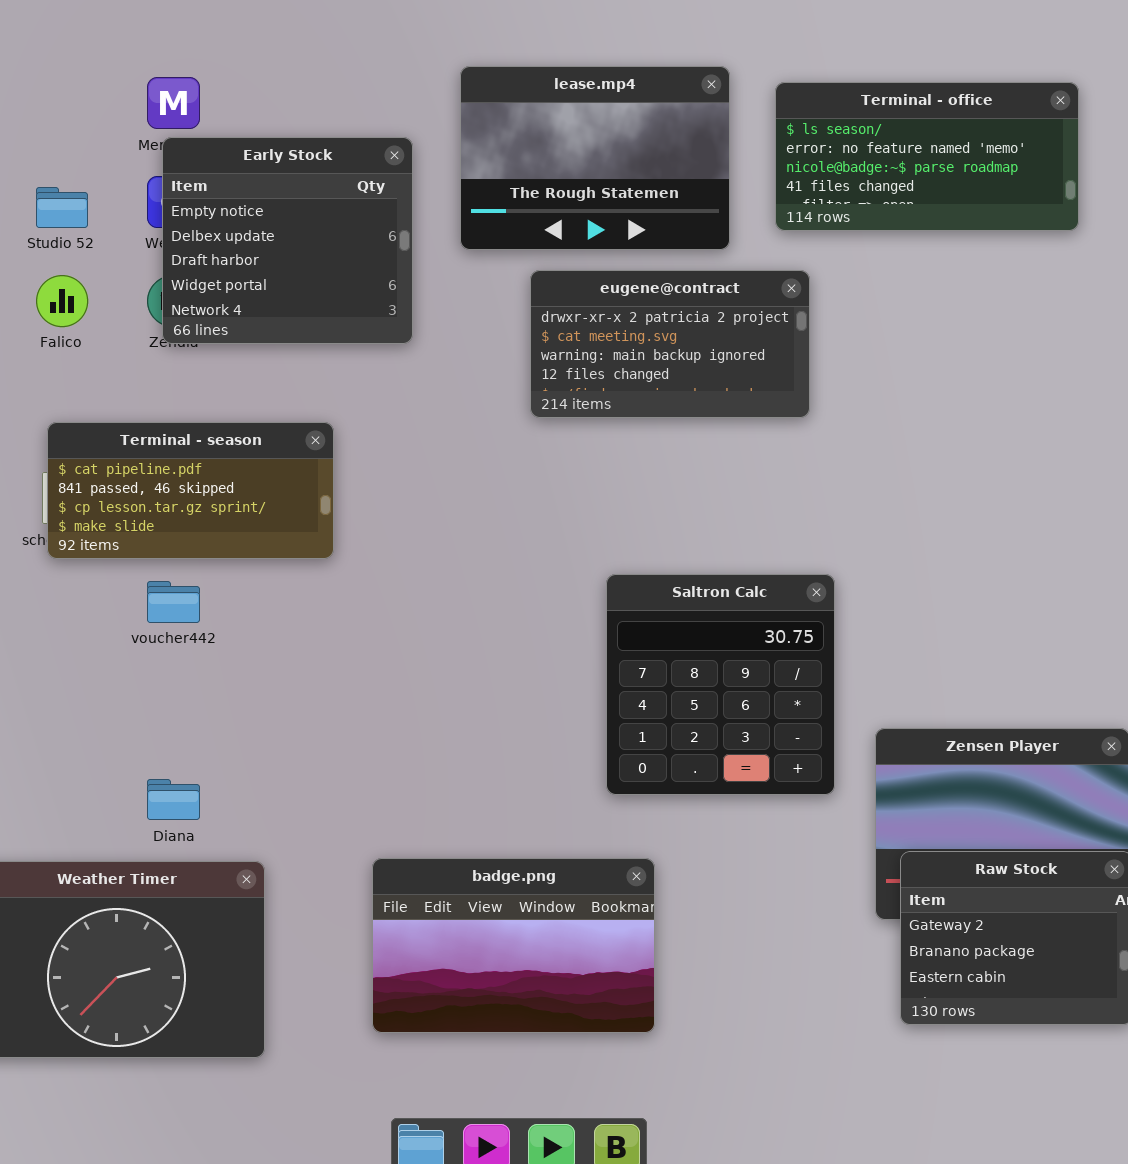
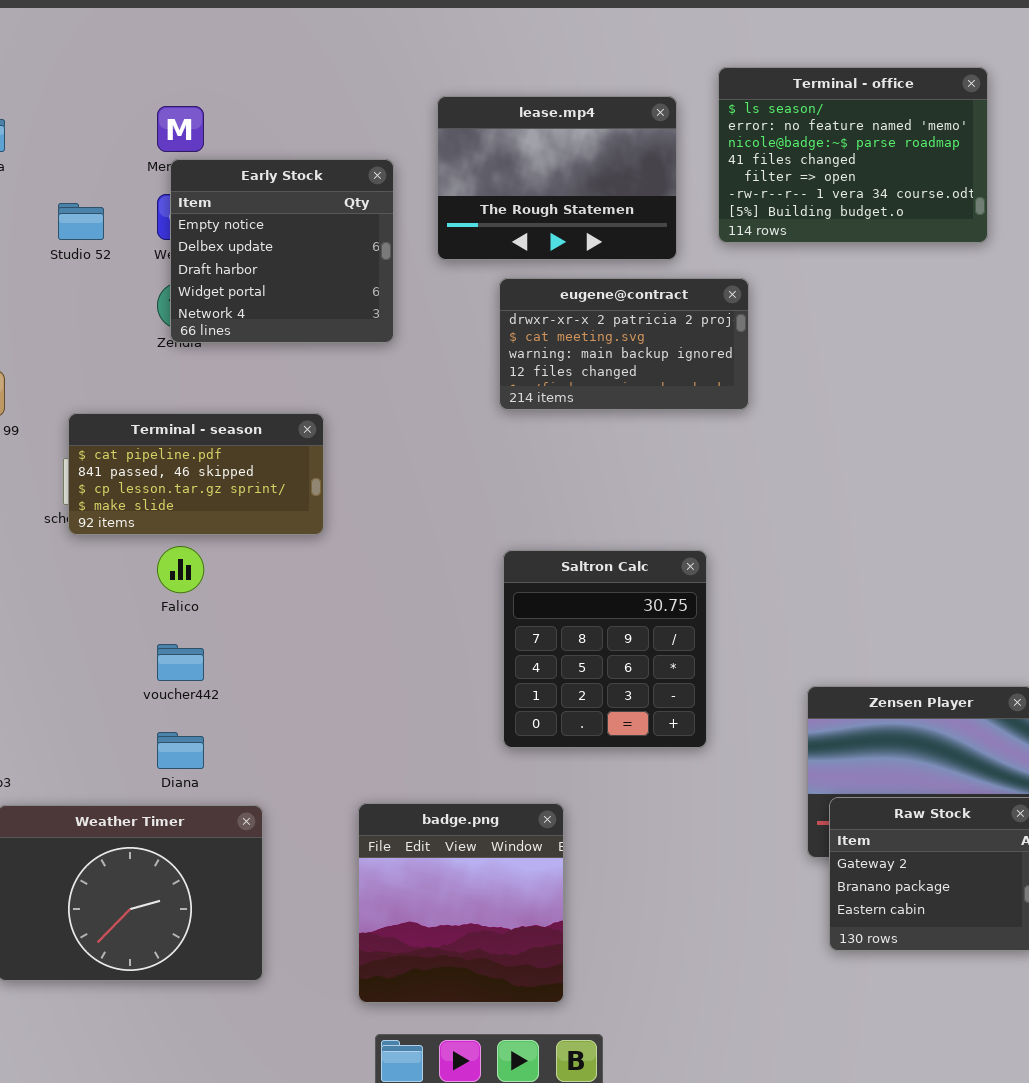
Terminal - office: [775,82,1079,231] -> [718,67,988,243], resized
Falico: [36,275,88,327] -> [157,546,204,593], moved
Saltron Calc: [606,574,835,795] -> [503,550,707,748], moved
voucher442: [147,581,200,623] -> [157,644,204,681], moved
badge.png: [372,858,655,1033] -> [358,803,564,1003], resized

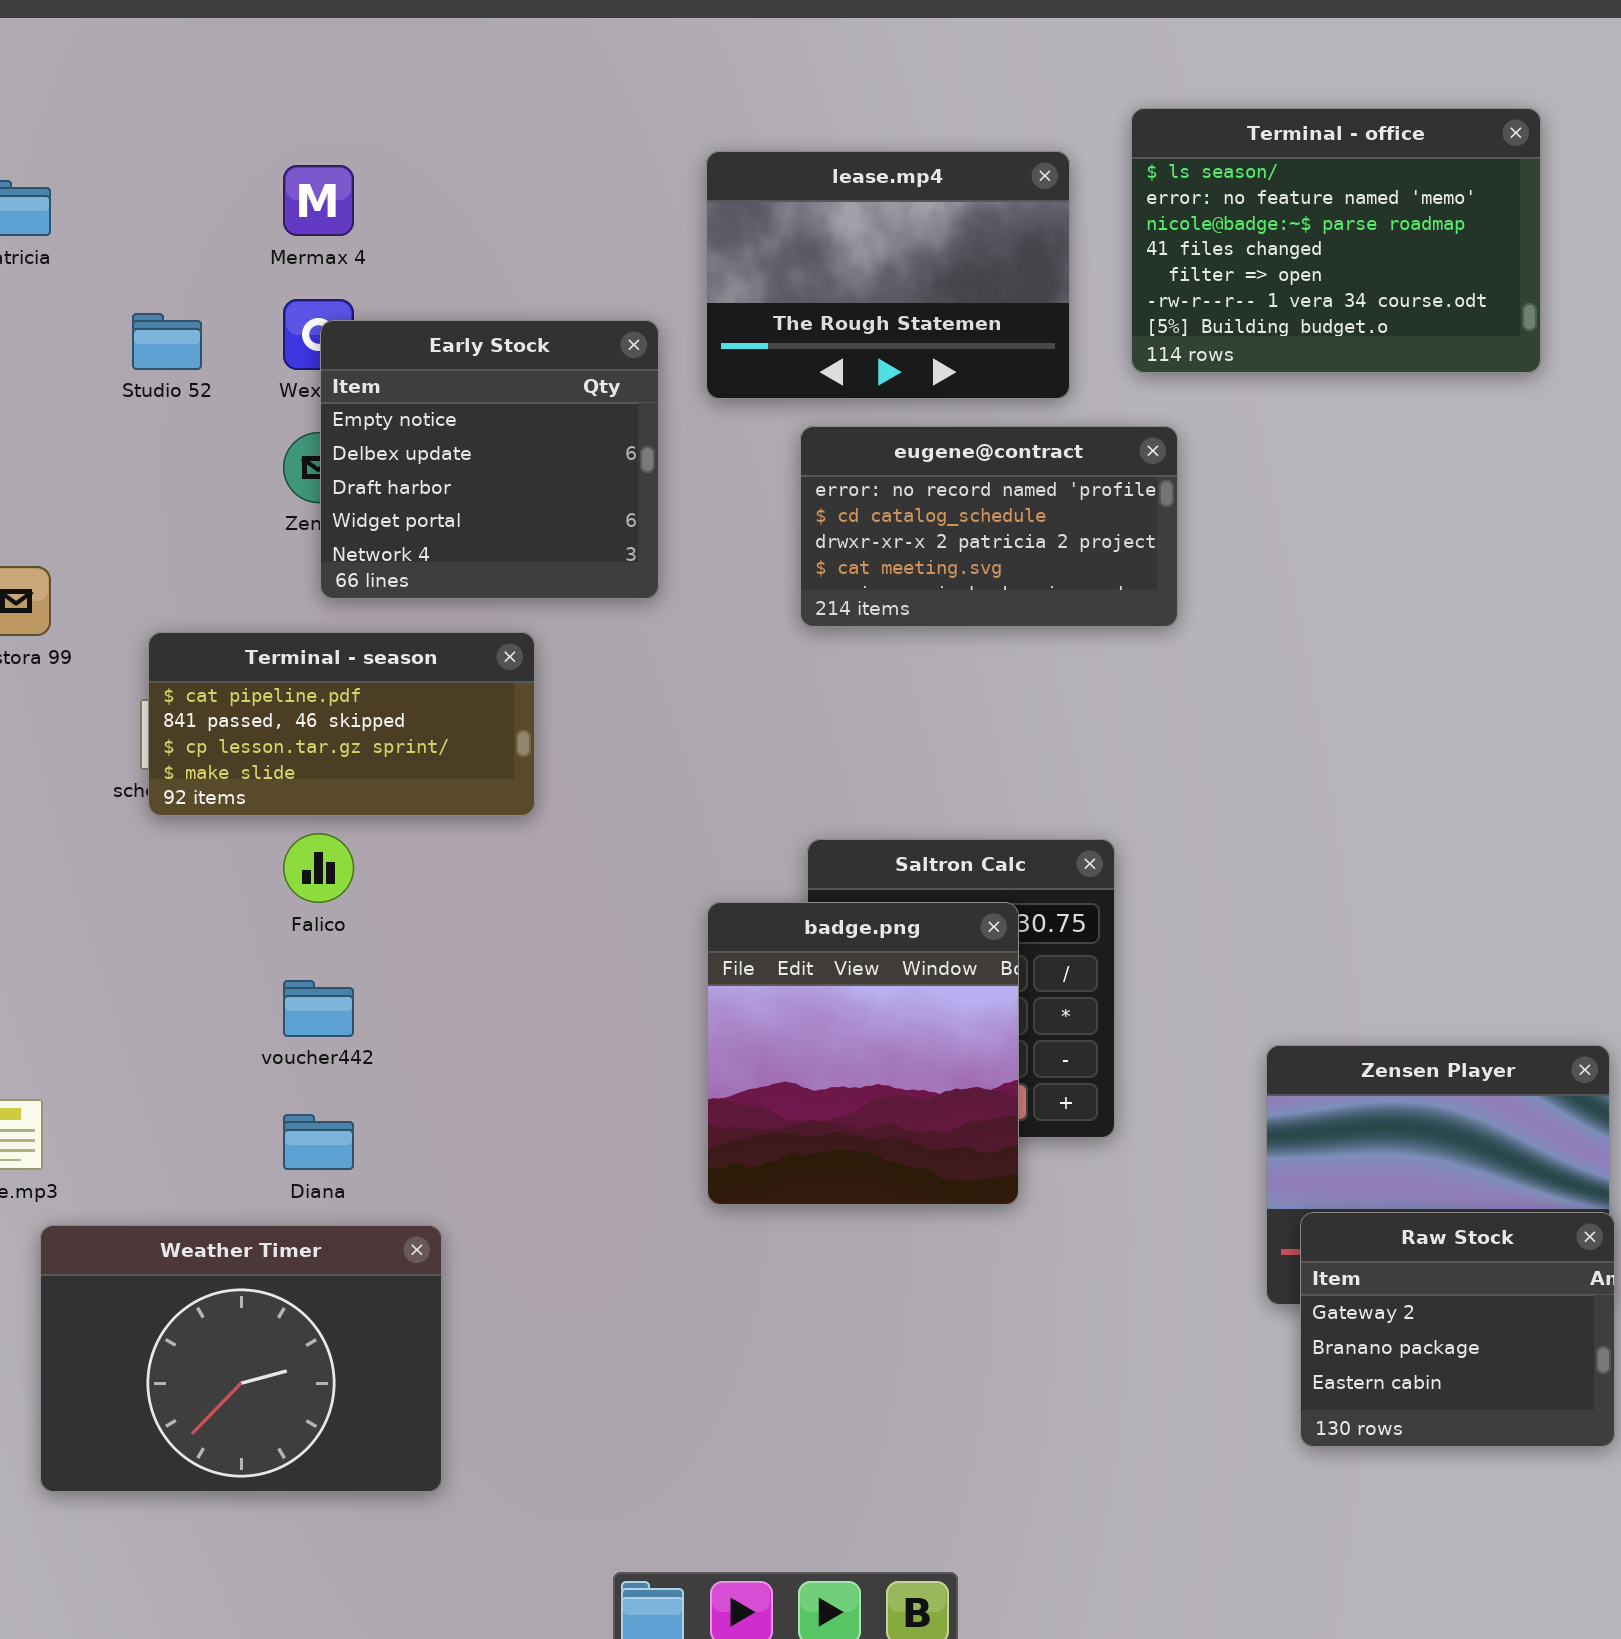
Early Stock: [170,159,394,343] -> [320,320,659,599], moved
eugene@contract: [499,278,749,410] -> [800,426,1178,627], scrolled up 2 rows
badge.png: [358,803,564,1003] -> [707,902,1019,1205], moved

